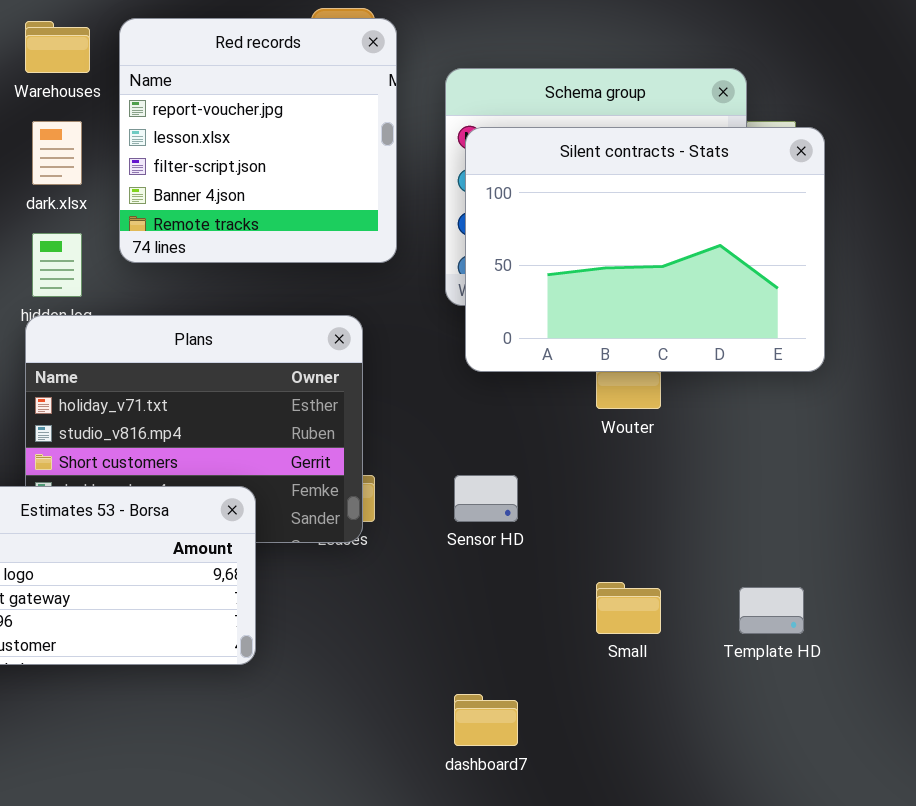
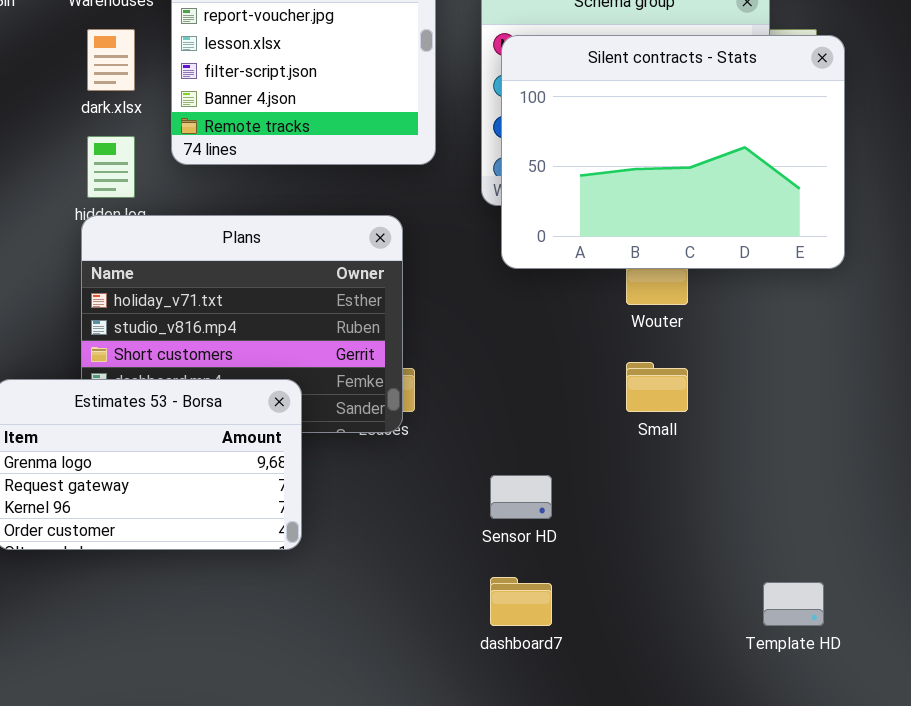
Sensor HD: [454,475,518,522] -> [490,475,552,519], moved
Small: [596,582,661,634] -> [626,362,688,412], moved
Template HD: [739,587,804,634] -> [763,582,824,626], moved

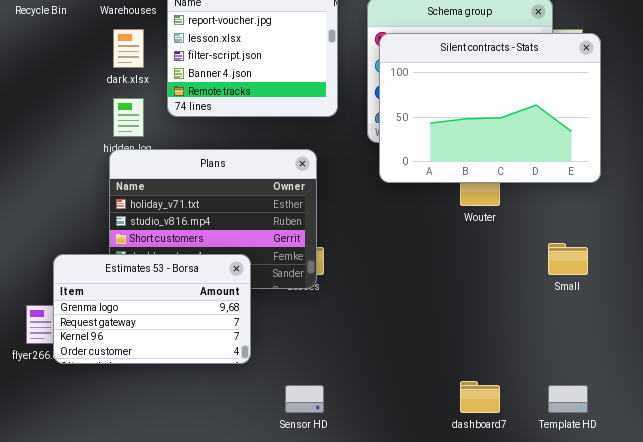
Small: [626,362,688,412] -> [548,243,588,275], moved
Sensor HD: [490,475,552,519] -> [285,385,324,413], moved
dashboard7: [490,577,552,626] -> [460,381,500,413], moved

